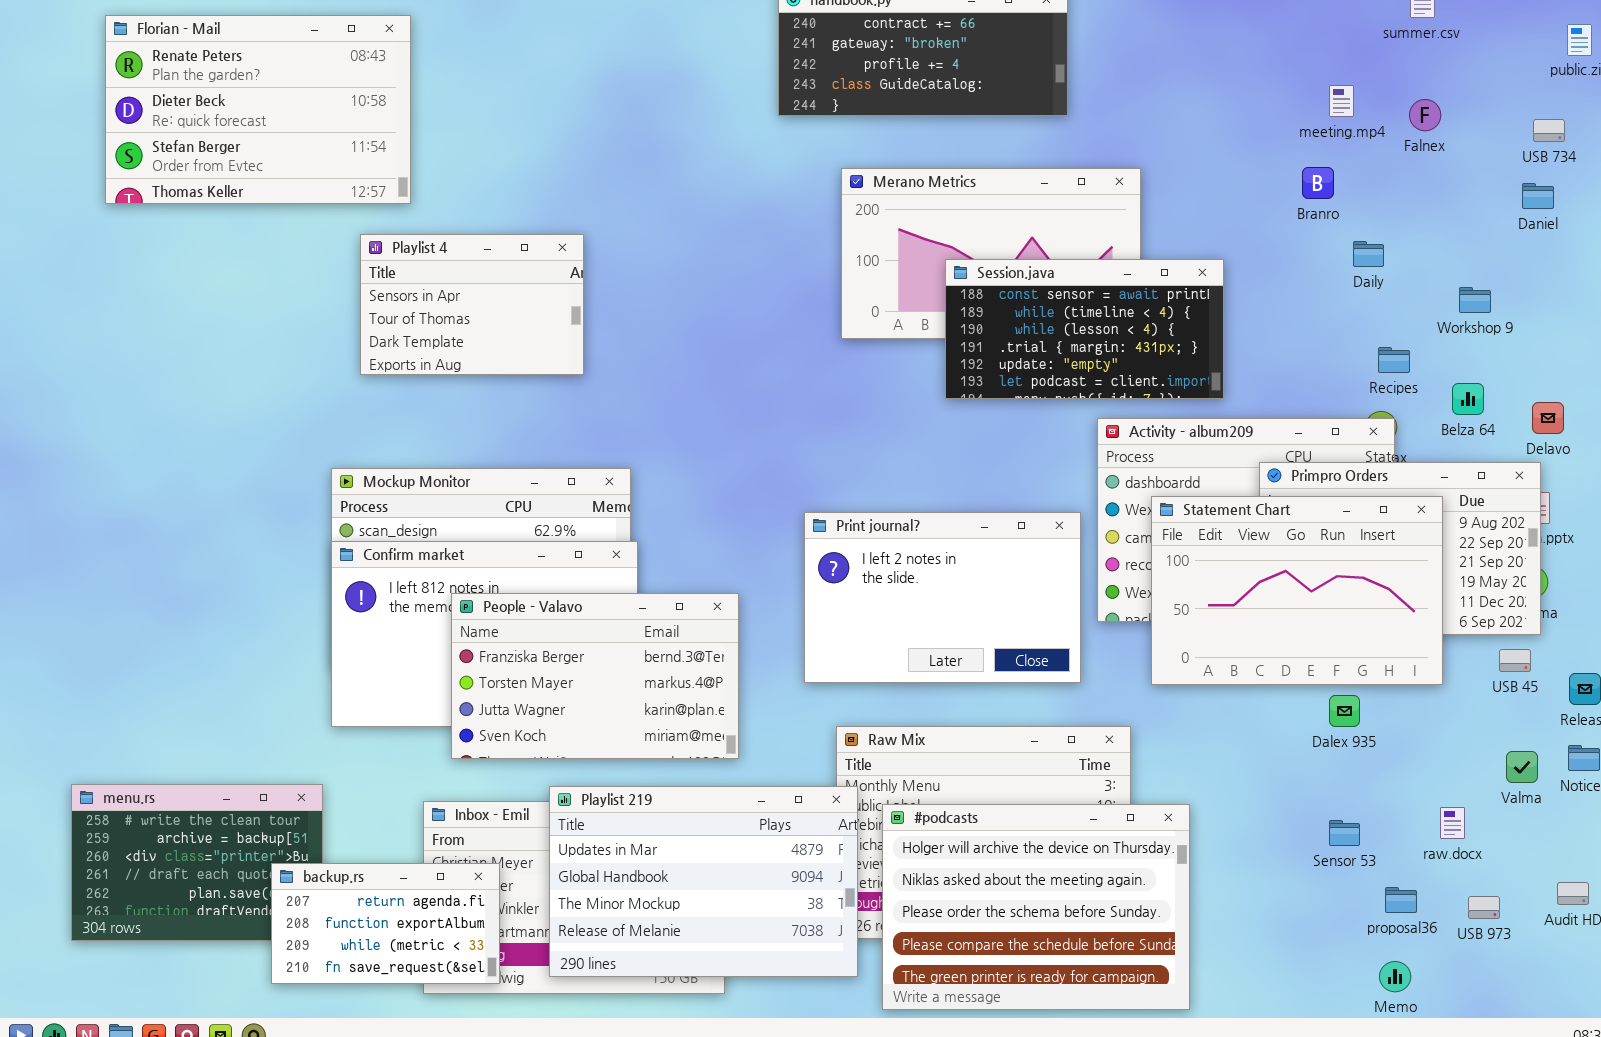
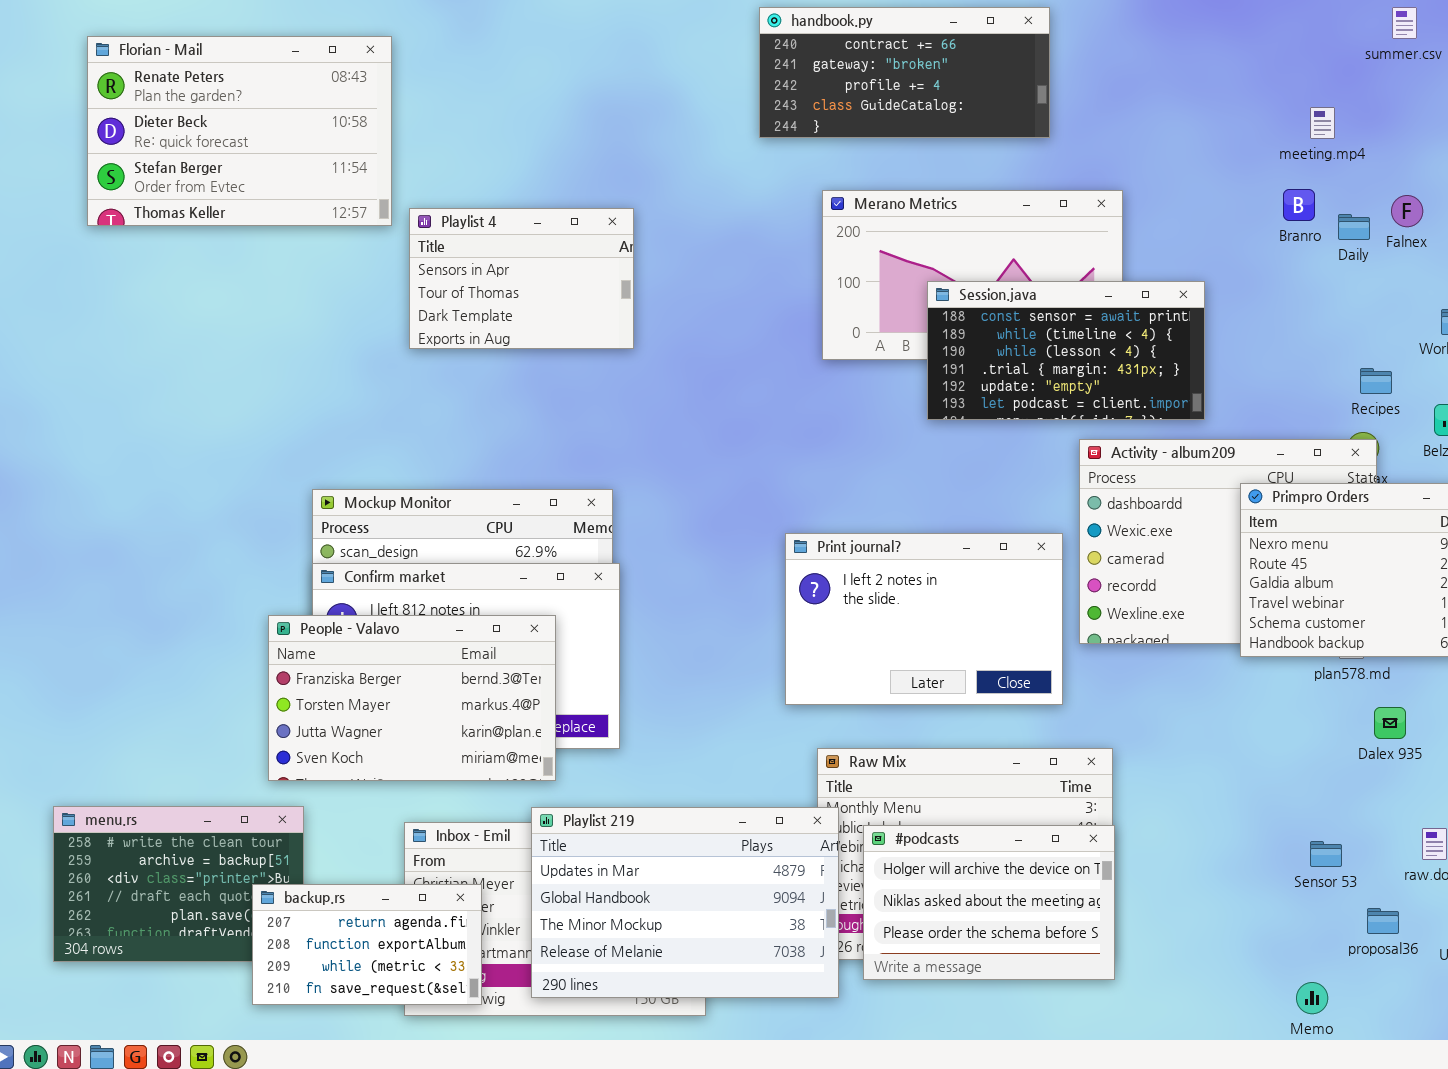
Falnex: [1409,99,1441,131] -> [1391,195,1423,227], moved
Playlist 4: [360,234,584,375] -> [409,208,634,349], moved
Daily: [1353,241,1384,267] -> [1338,214,1370,240], moved
Statement Chart: [1151,496,1443,685] -> none, closed
People - Valavo: [451,593,739,759] -> [268,615,556,781], moved
Dalex 935: [1329,695,1360,727] -> [1374,707,1406,739], moved
#podcasts: [882,804,1190,1010] -> [863,825,1115,980], resized
Memo: [1379,961,1411,992] -> [1296,982,1328,1014], moved

